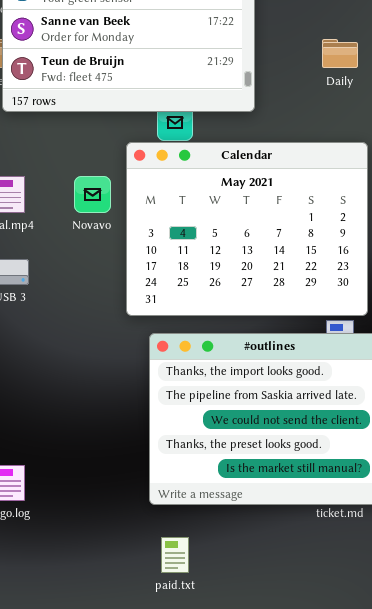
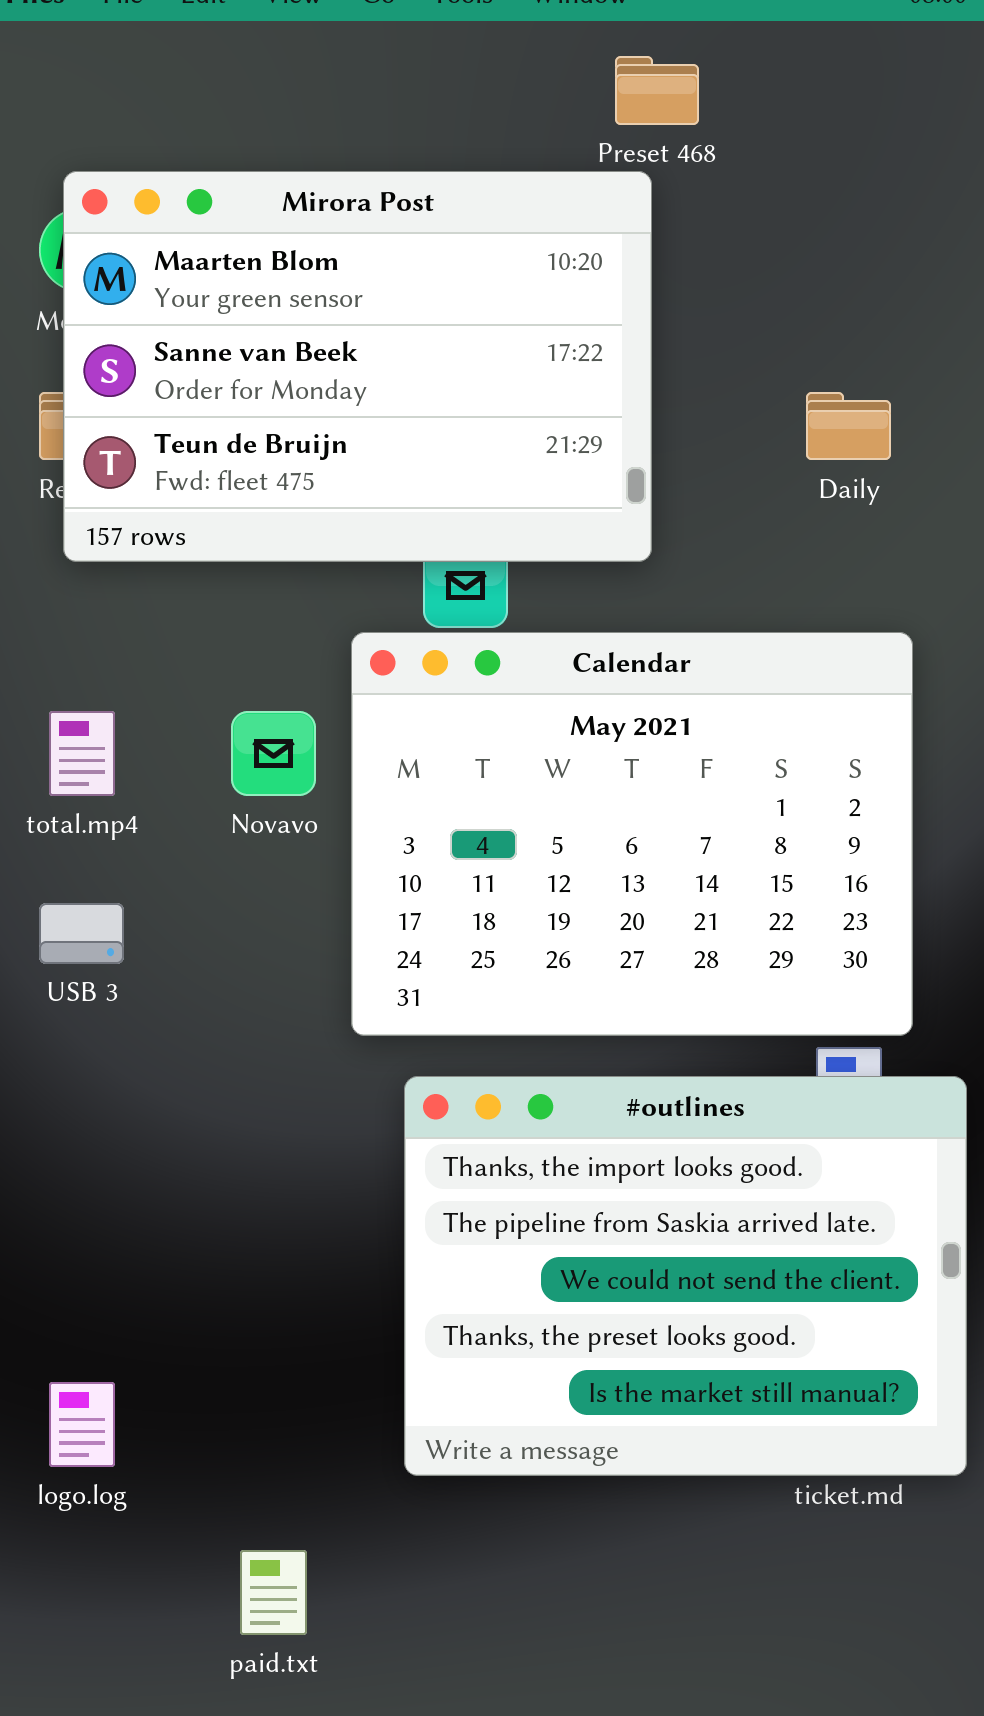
paid.txt: [161,537,189,573] -> [240,1550,307,1635], moved

